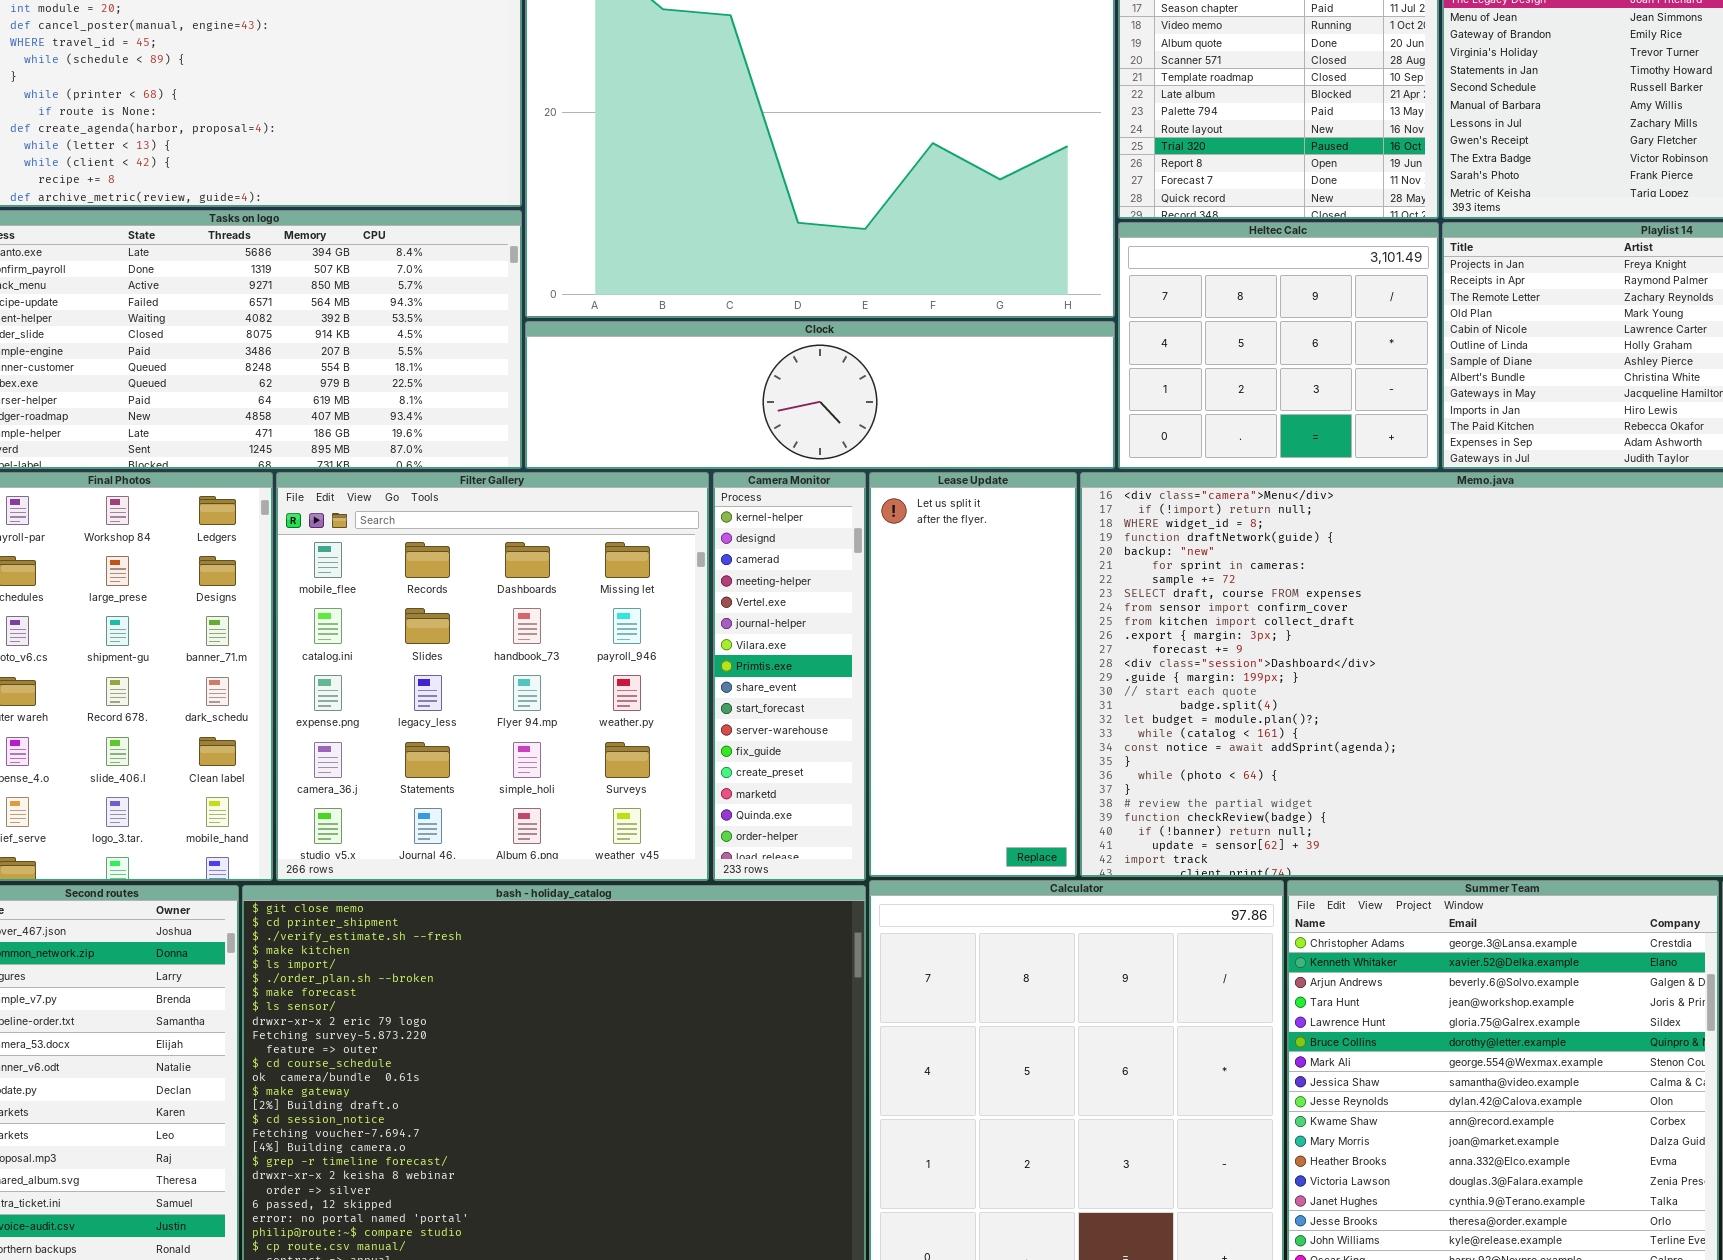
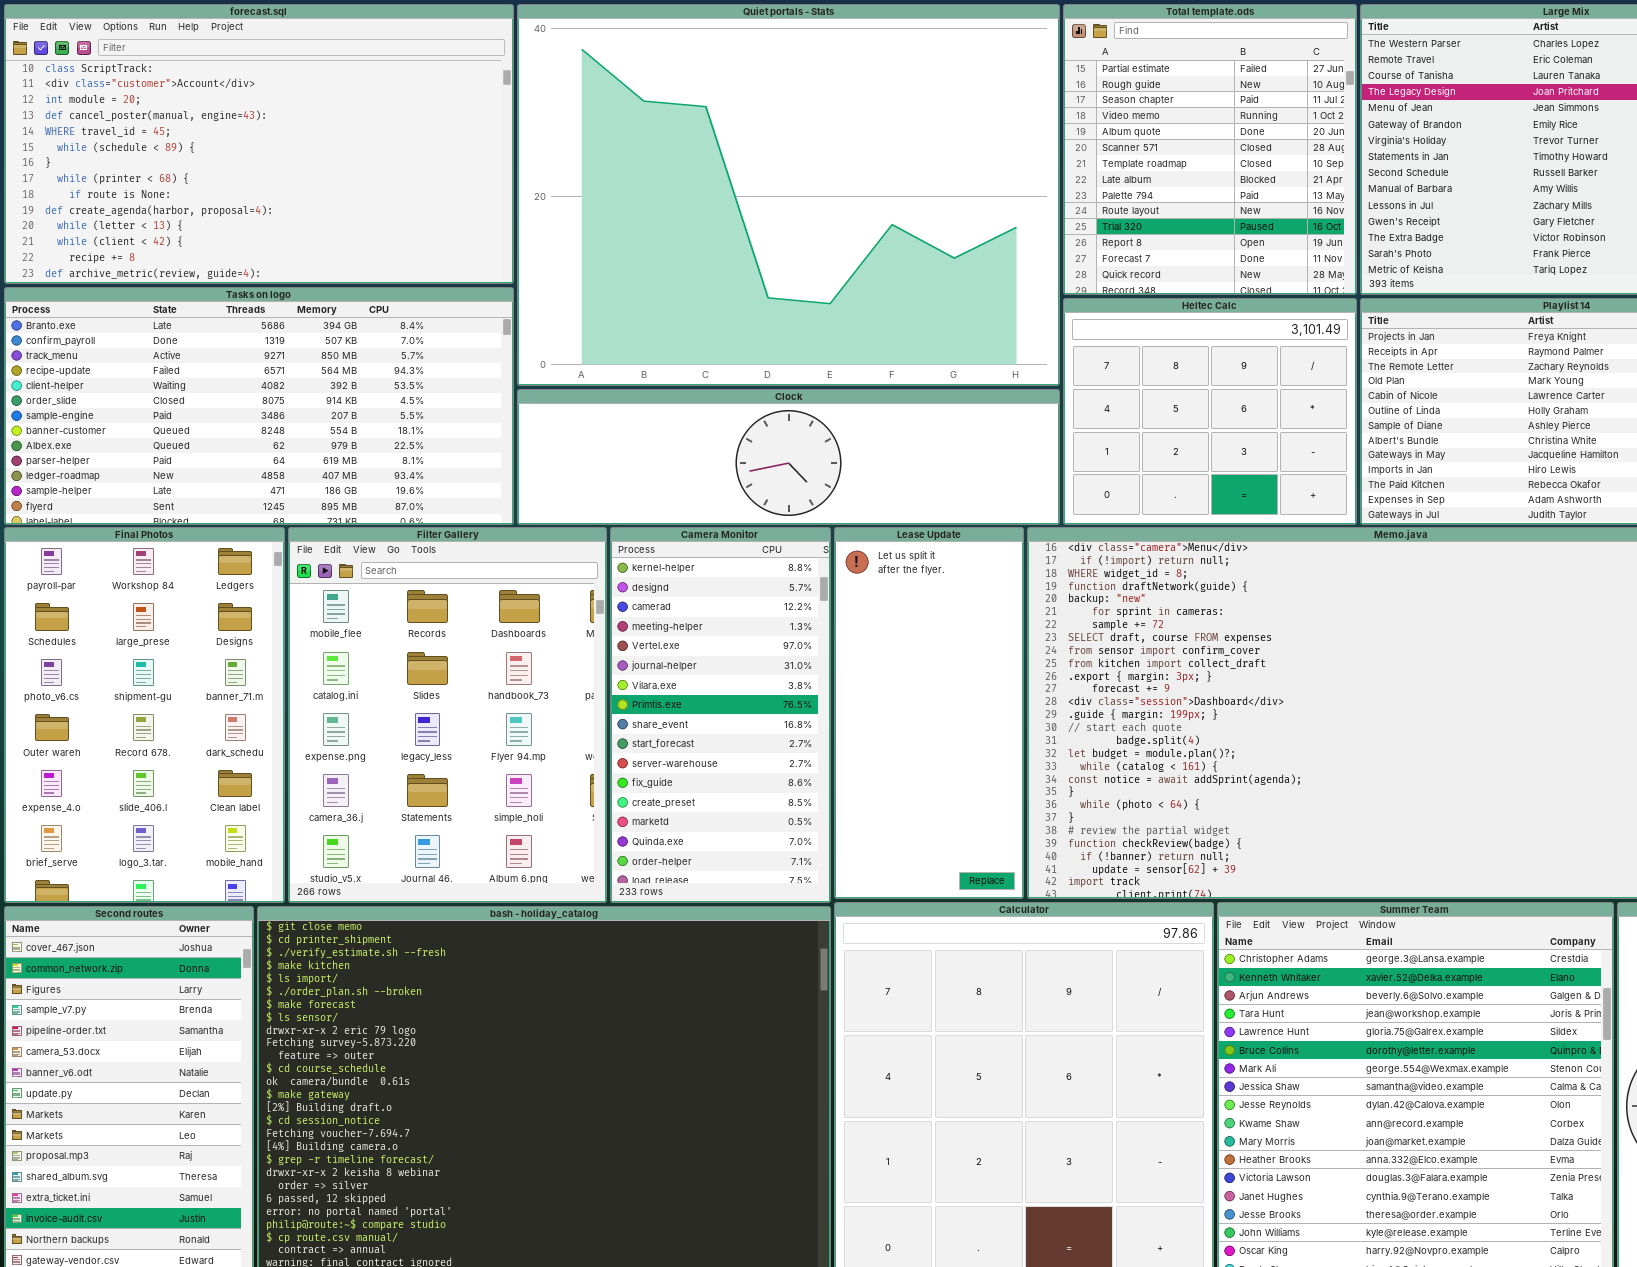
Filter Gallery: [276,472,709,881] -> [288,527,607,903], resized
Camera Monitor: [713,472,866,881] -> [610,527,831,903], resized

